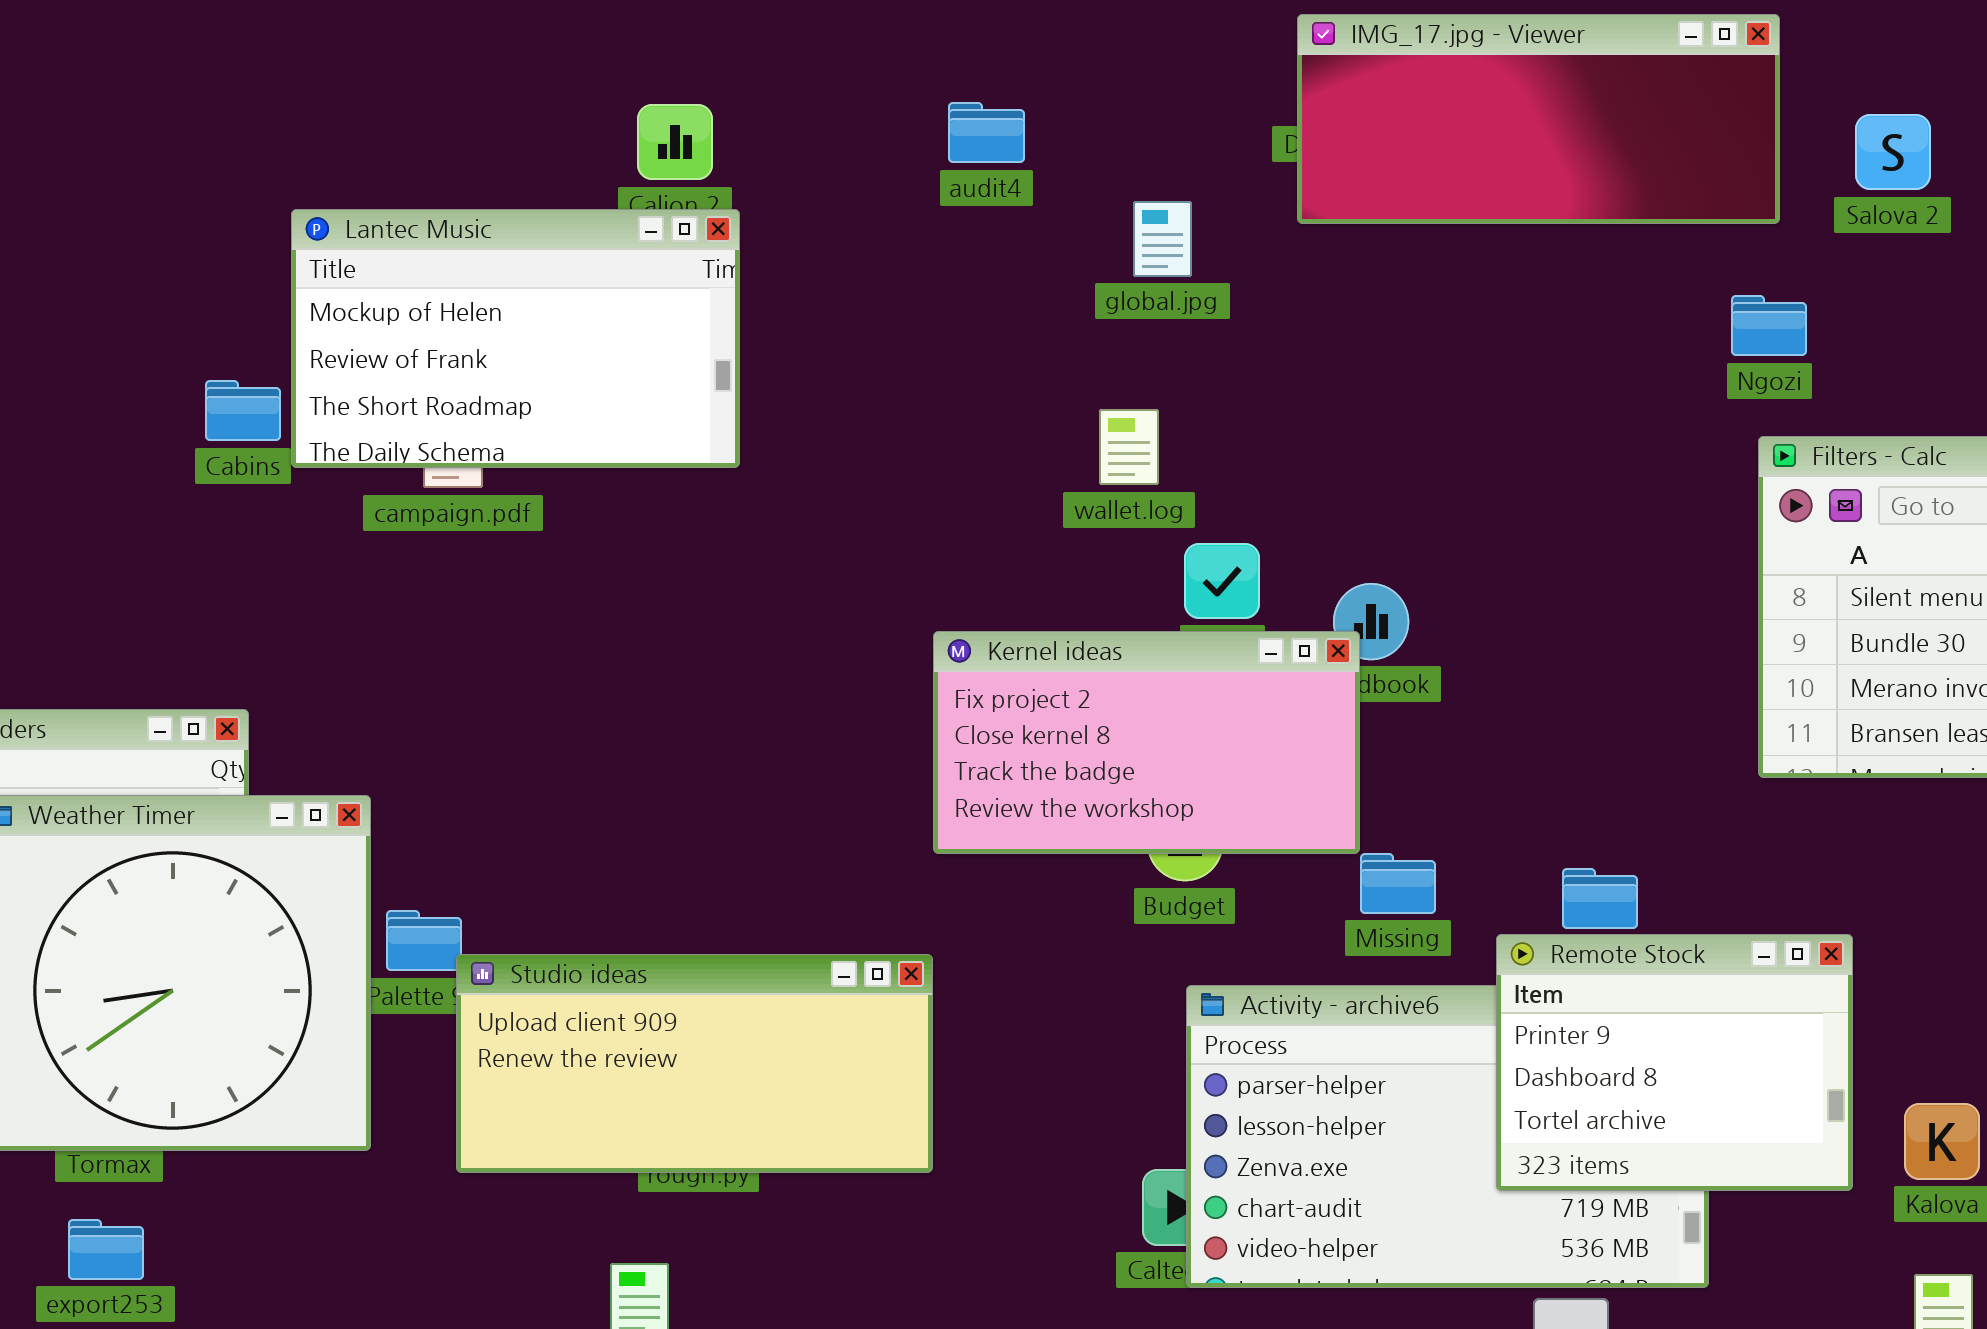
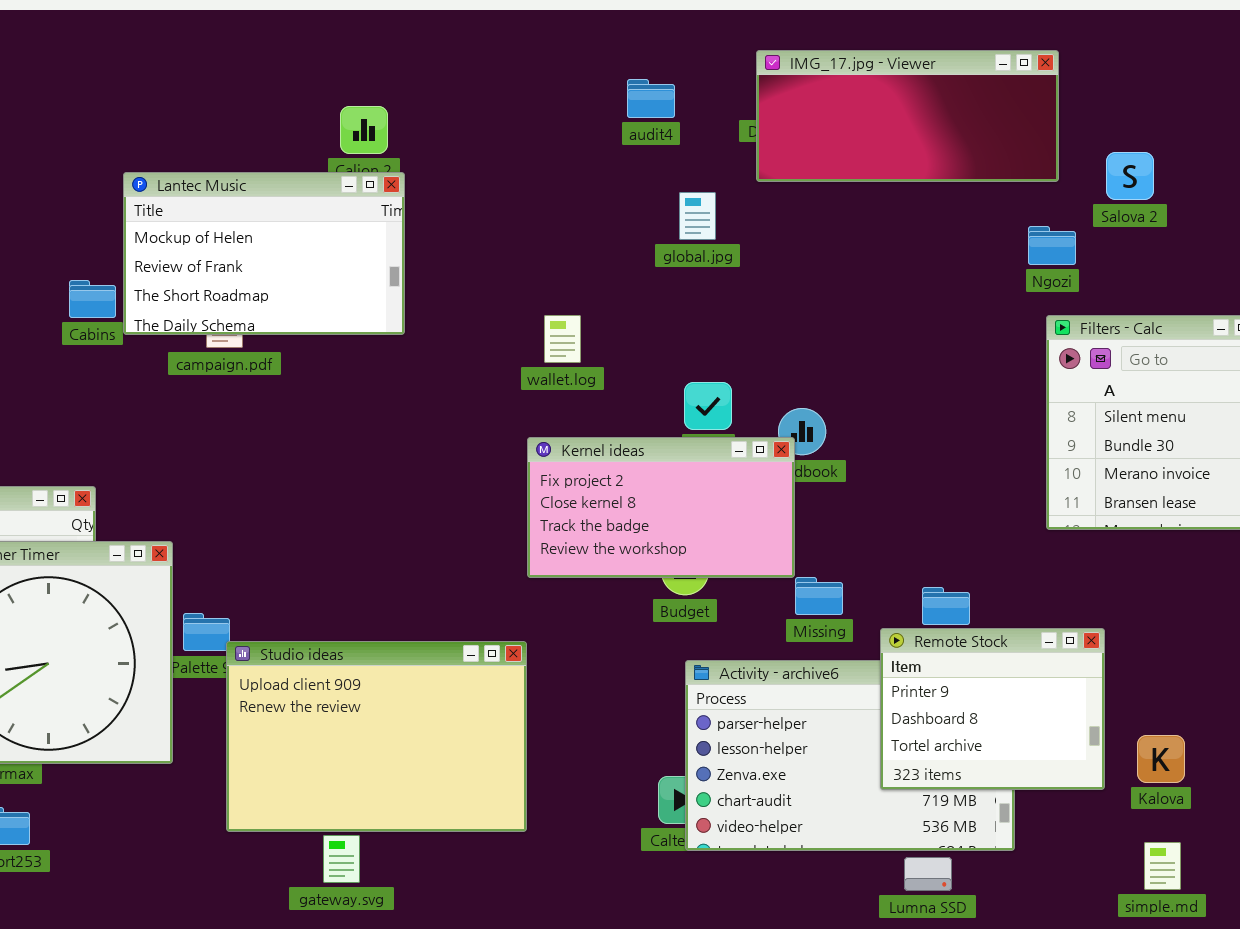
audit4: [948,102,1025,163] -> [627,79,675,118], moved
Salova 2: [1855,114,1931,190] -> [1106,152,1154,200], moved
global.jpg: [1133,201,1192,277] -> [679,192,716,240], moved
wallet.log: [1099,409,1159,485] -> [544,315,581,363], moved
Studio ideas: [456,954,933,1173] -> [226,641,527,832], resized

